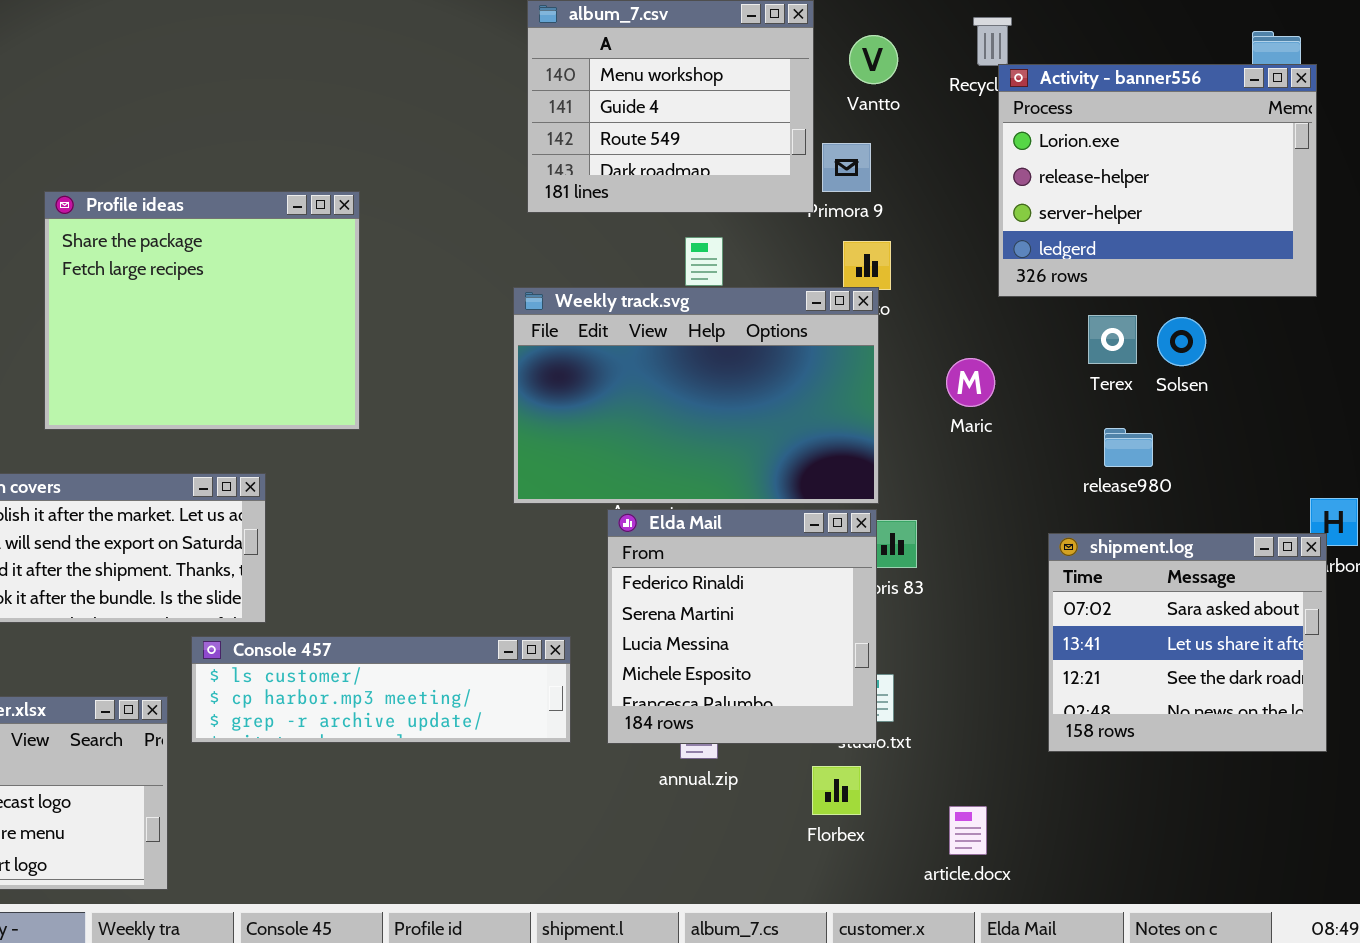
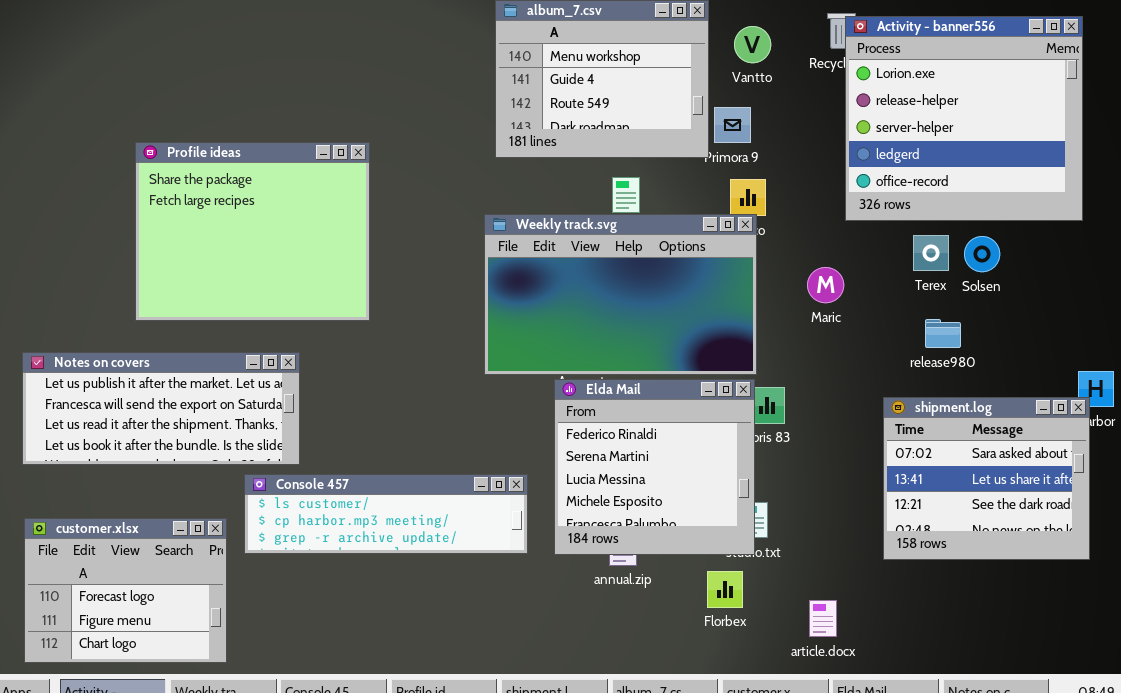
Activity - banner556: [998,64,1317,297] -> [845,16,1083,221], resized

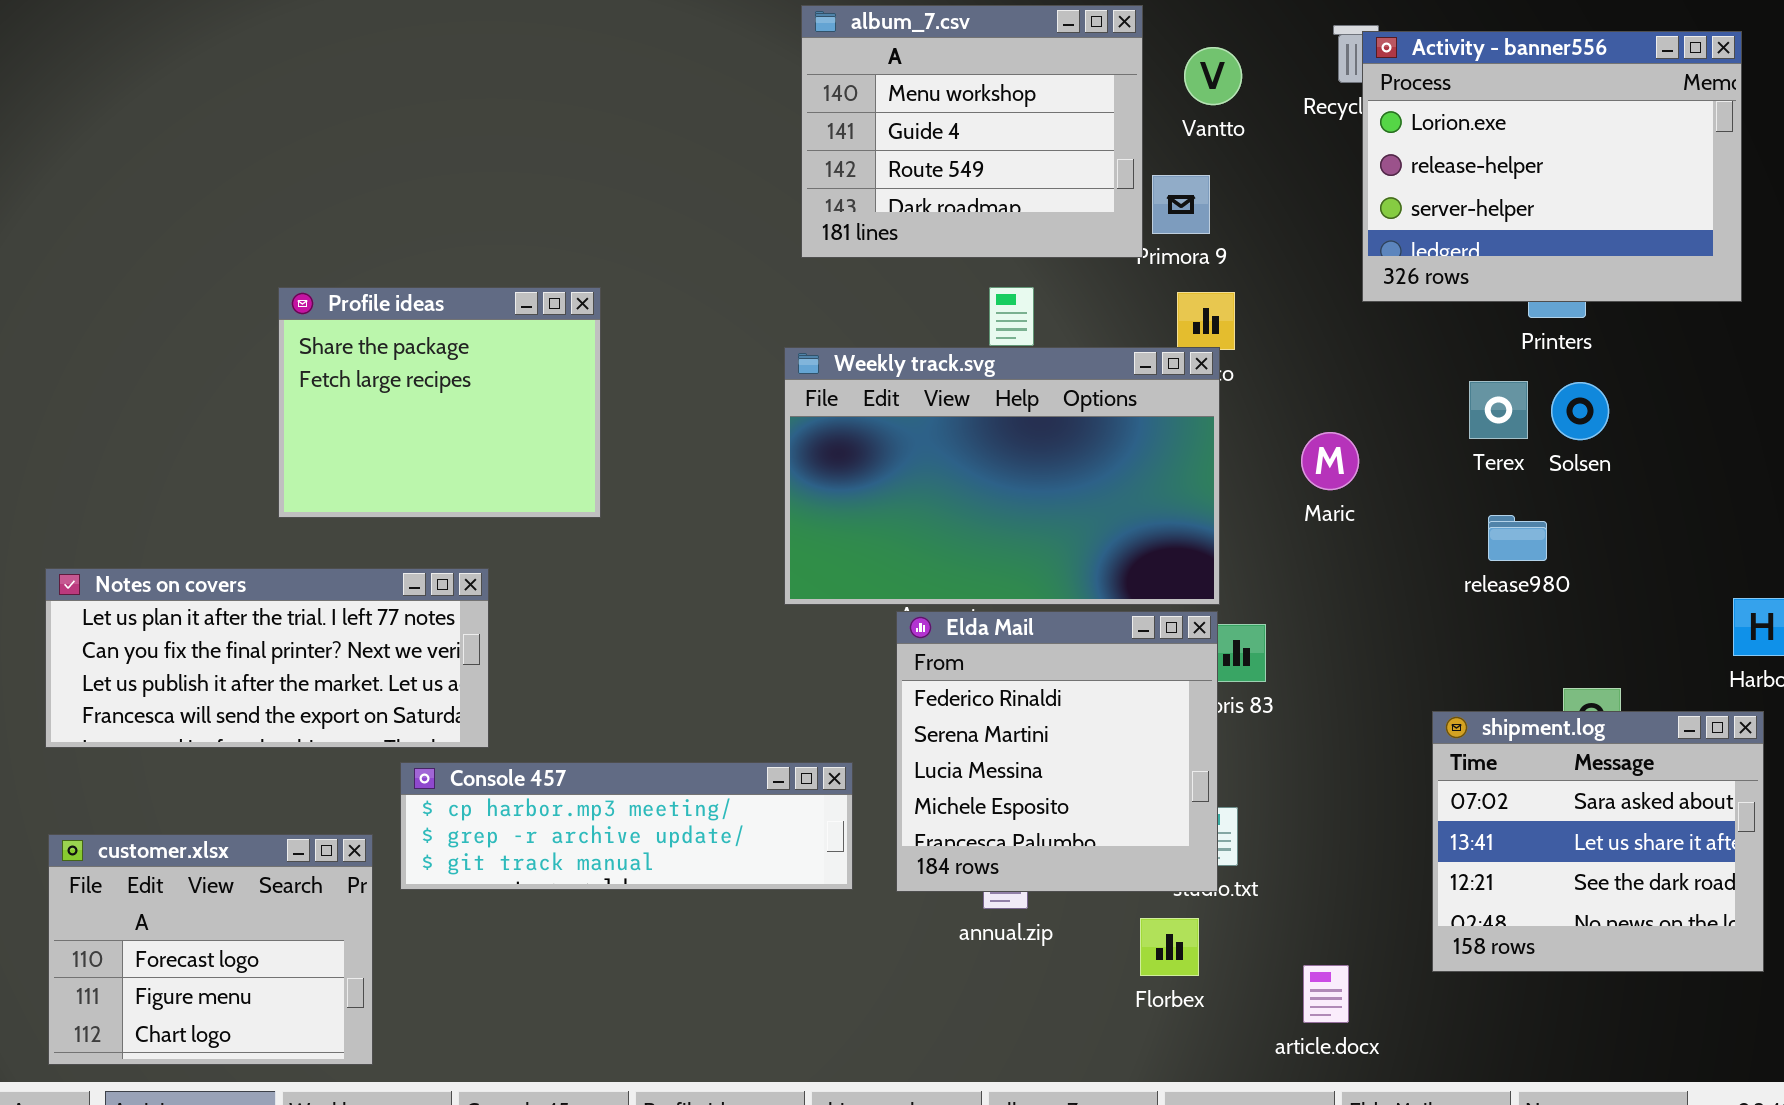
Activity - banner556: [845,16,1083,221] -> [1362,31,1742,302], resized
Profile ideas: [135,142,370,321] -> [278,287,601,518], resized
Notes on covers: [22,352,300,465] -> [45,568,489,748], scrolled up 2 rows
shipment.log: [883,397,1090,560] -> [1432,711,1764,972], moved
Console 457: [244,474,528,554] -> [400,762,853,890], scrolled down 1 row

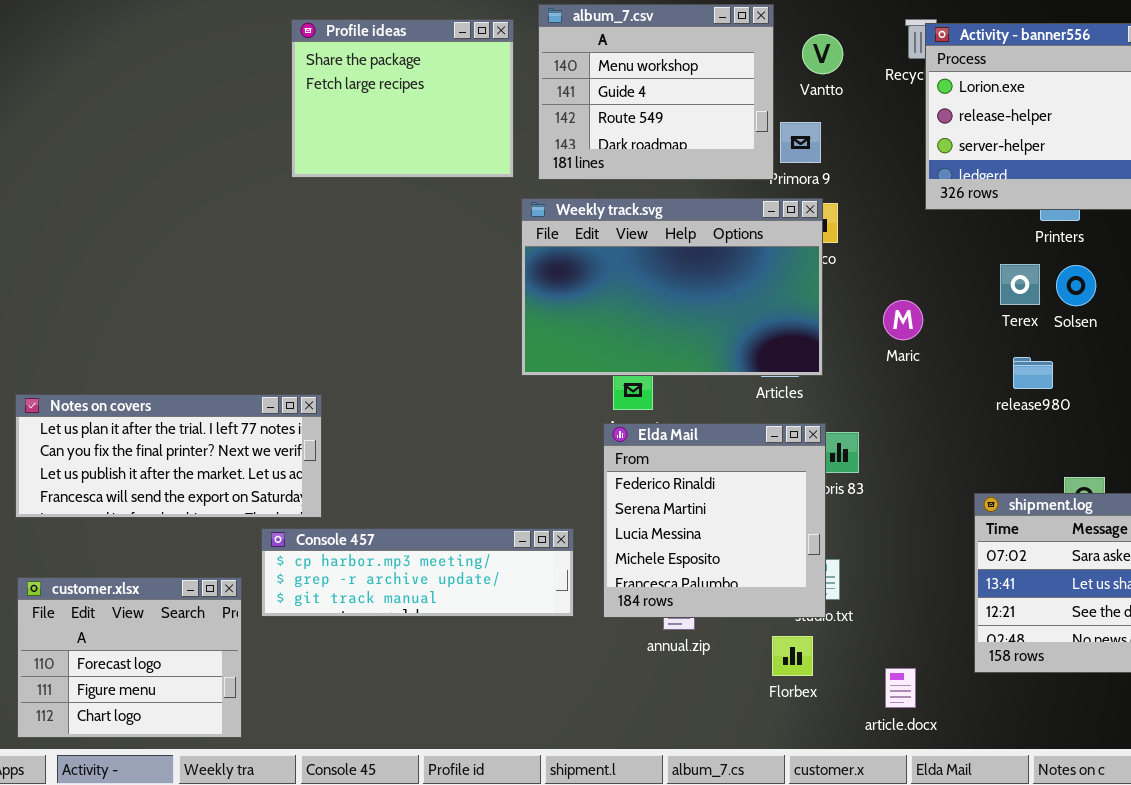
Profile ideas: [278,287,601,518] -> [291,19,514,178], moved
Weekly track.svg: [784,347,1220,605] -> [521,198,823,376], moved

